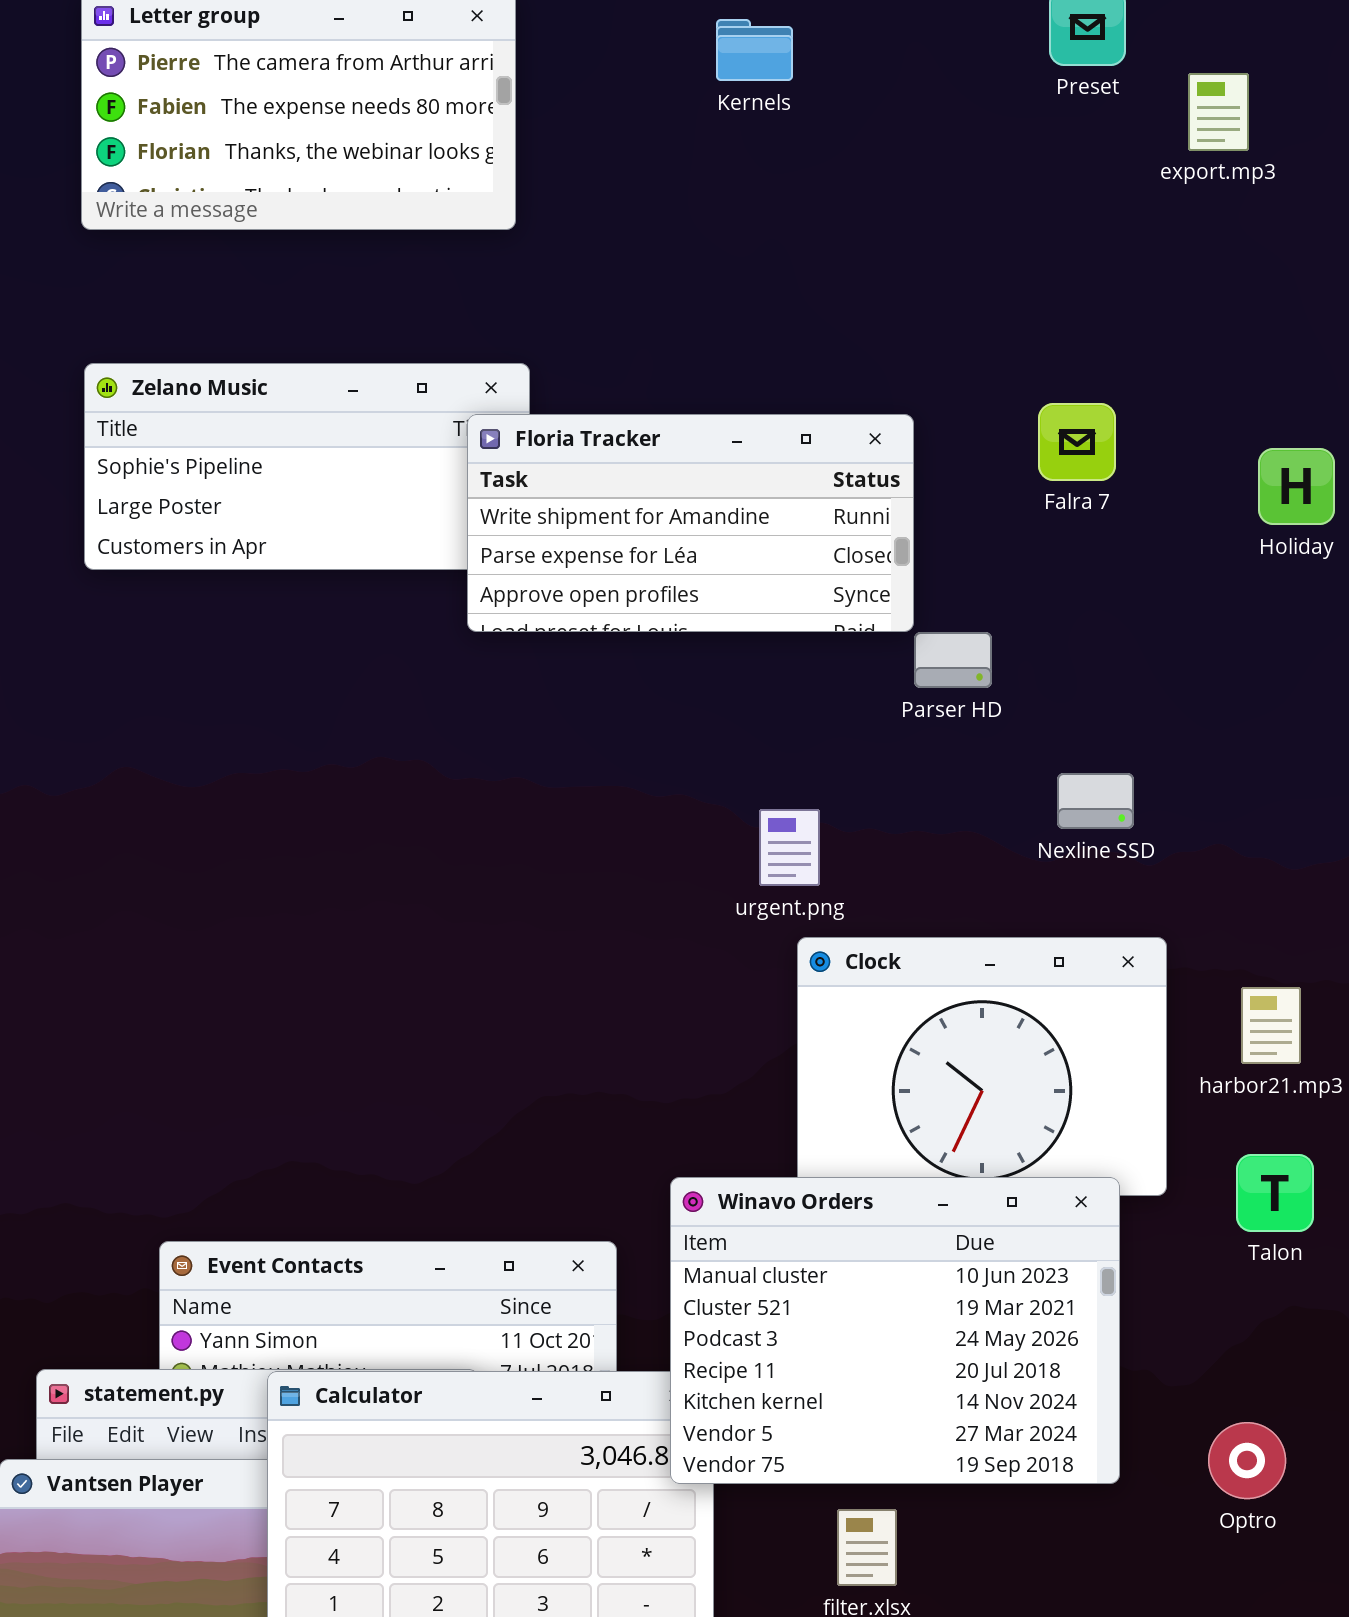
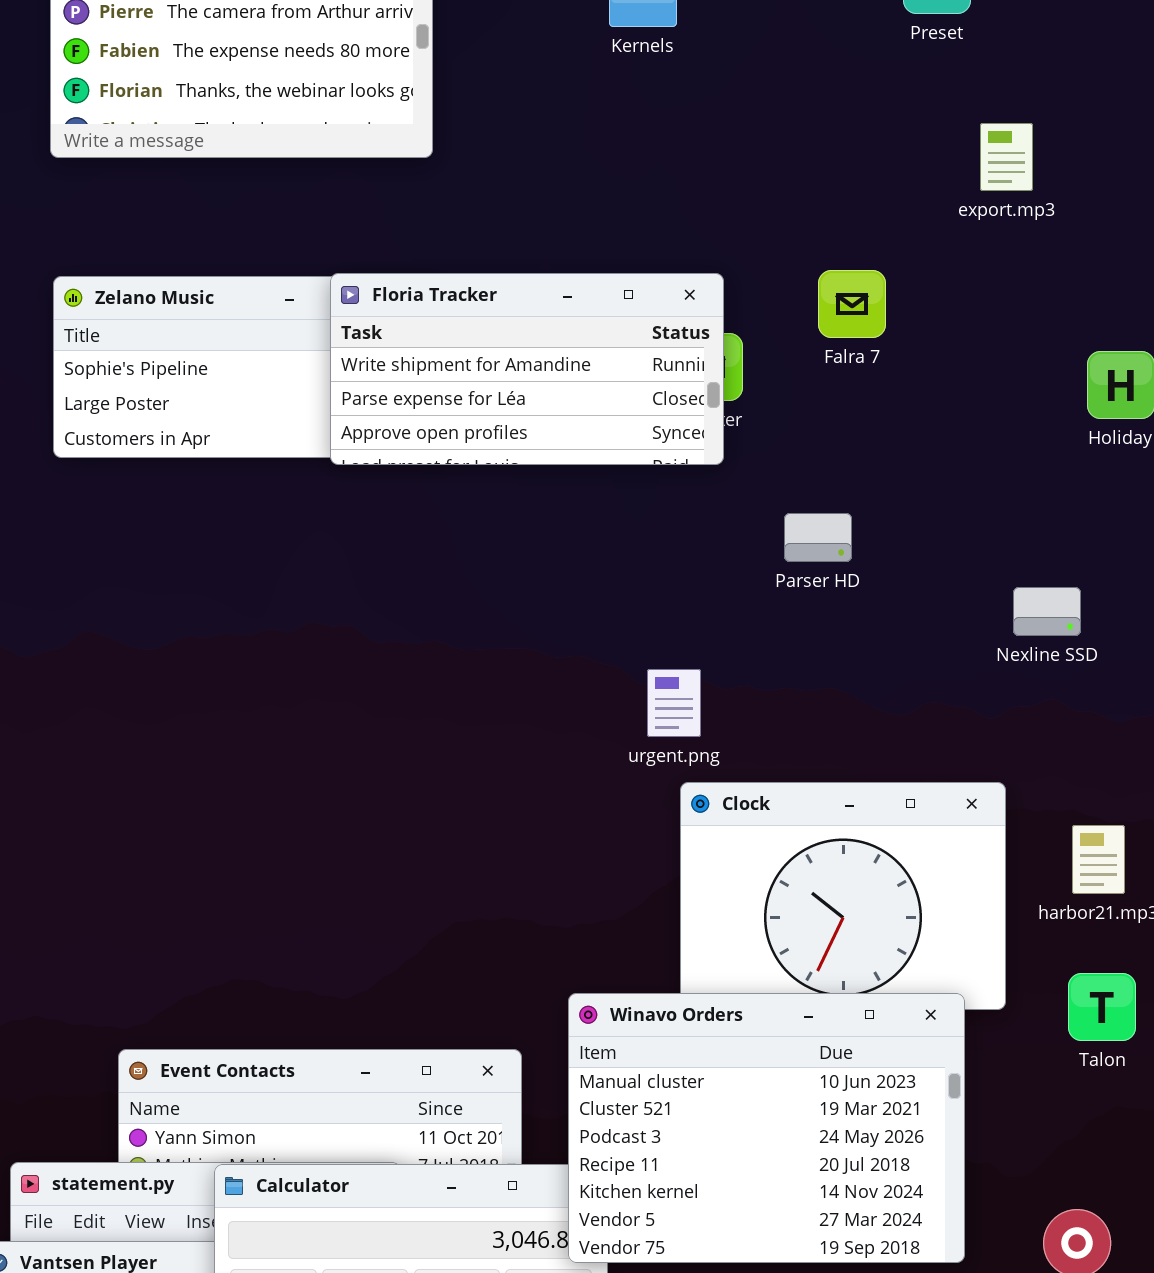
export.mp3: [1188,73,1249,151] -> [980,123,1033,191], moved
Falra 7: [1038,403,1116,481] -> [818,270,886,338], moved
Floria Tracker: [467,414,914,632] -> [330,273,724,465], moved
Nexline SSD: [1057,773,1134,829] -> [1013,587,1081,636], moved

